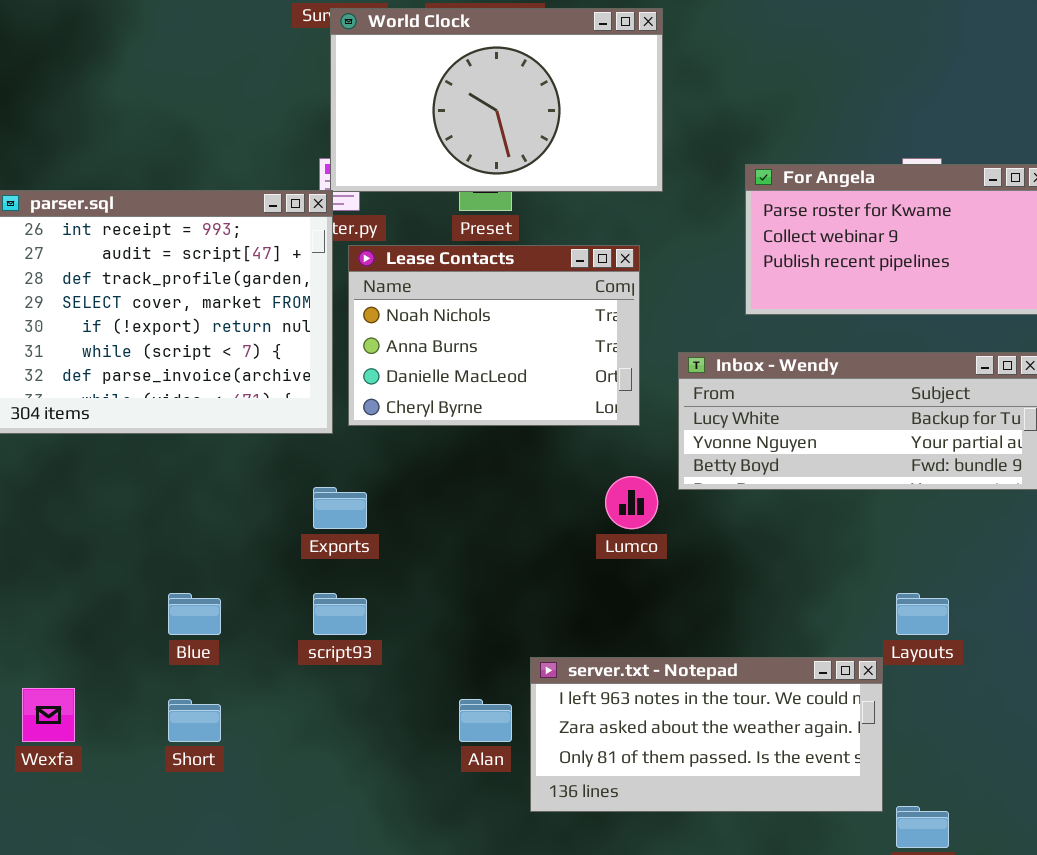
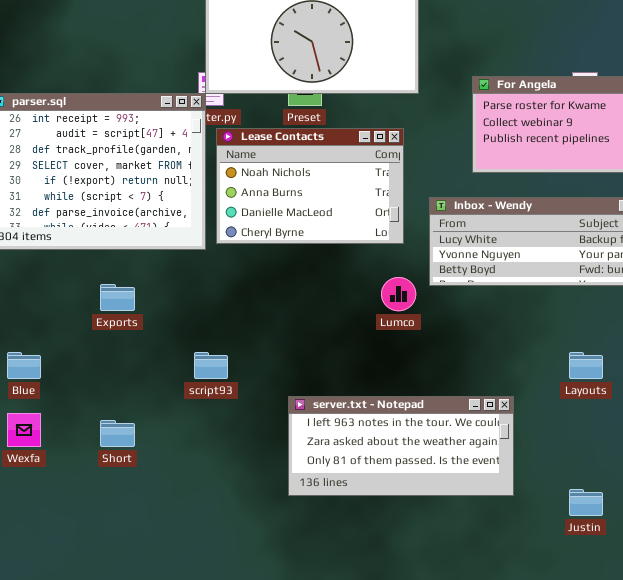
Exports: [313,487,367,529] -> [100,284,135,311], moved
Blue: [168,593,221,635] -> [7,352,41,379], moved
server.txt - Notepad: [530,657,883,812] -> [288,396,514,496], moved

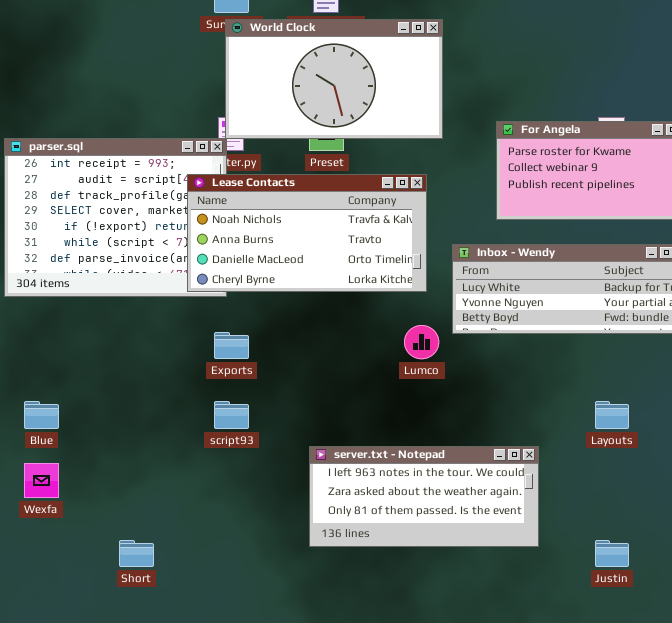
Lease Contacts: [216,128,404,244] -> [187,174,427,292], resized
Exports: [100,284,135,311] -> [214,332,249,359], moved
Short: [100,420,135,447] -> [119,540,154,567], moved

